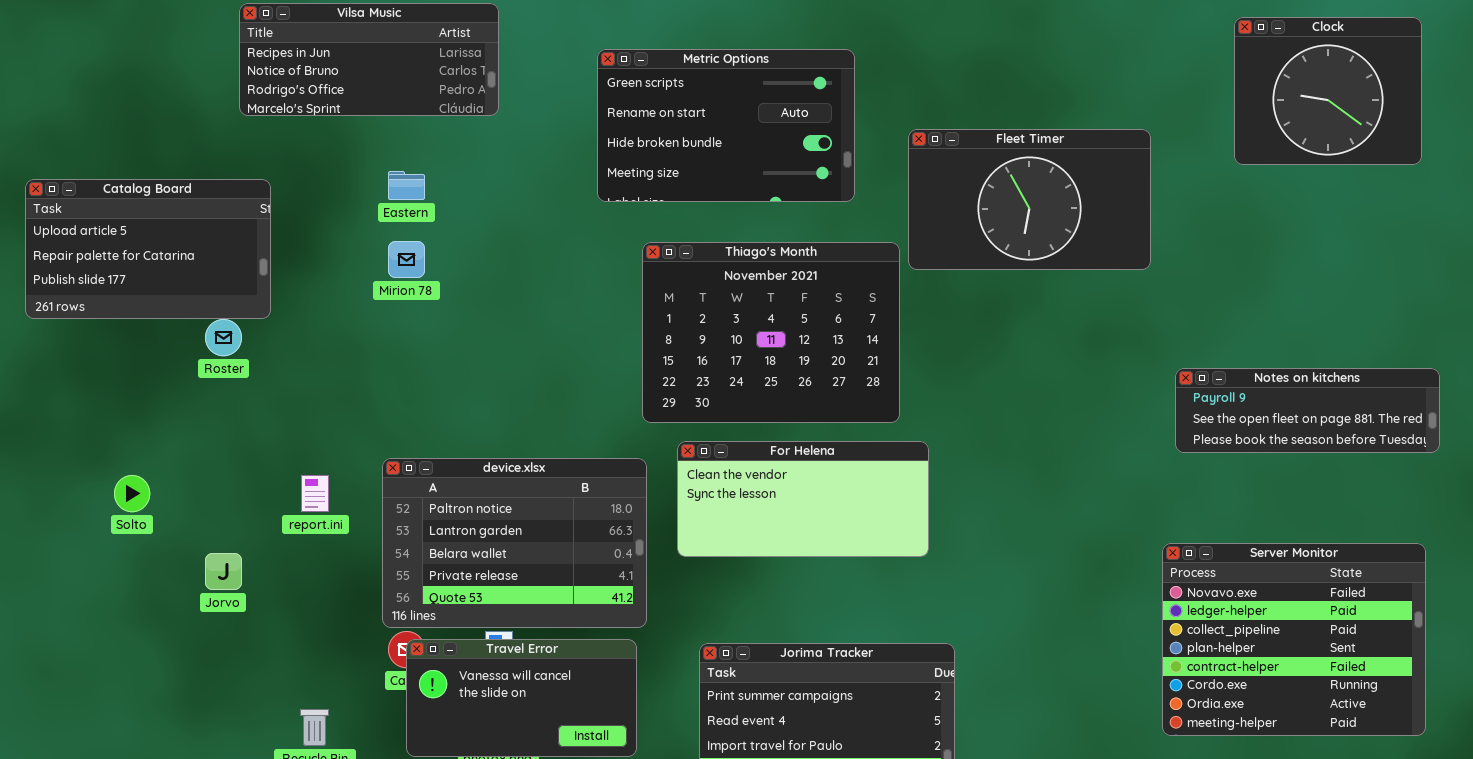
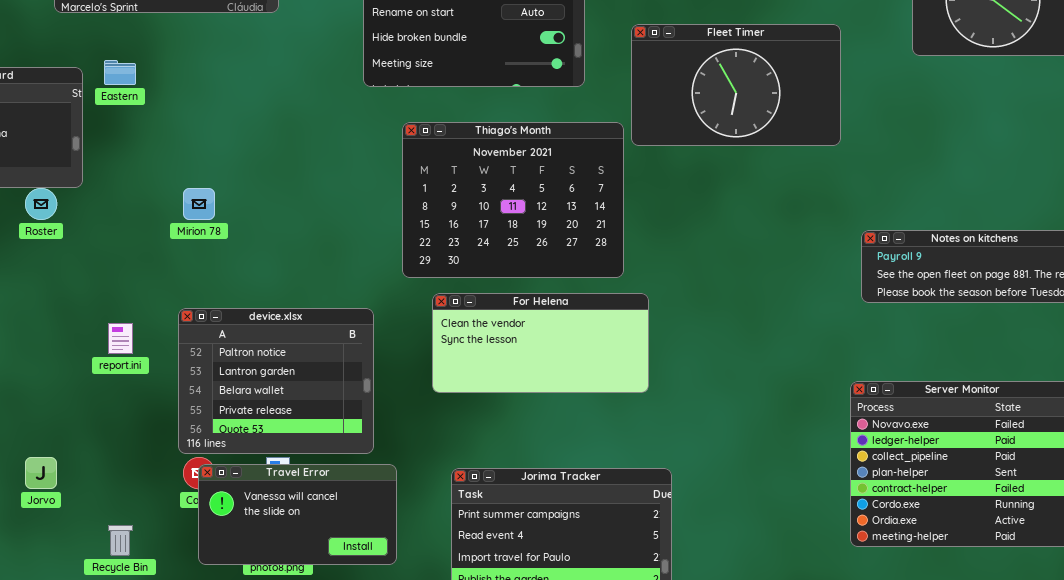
Eastern: [388,171,425,200] -> [104,60,136,85], moved
Mirion 78: [388,241,425,278] -> [183,188,215,220], moved
device.xlsx: [382,458,647,628] -> [178,308,374,454], resized
Jorvo: [205,553,242,590] -> [25,457,57,489], moved

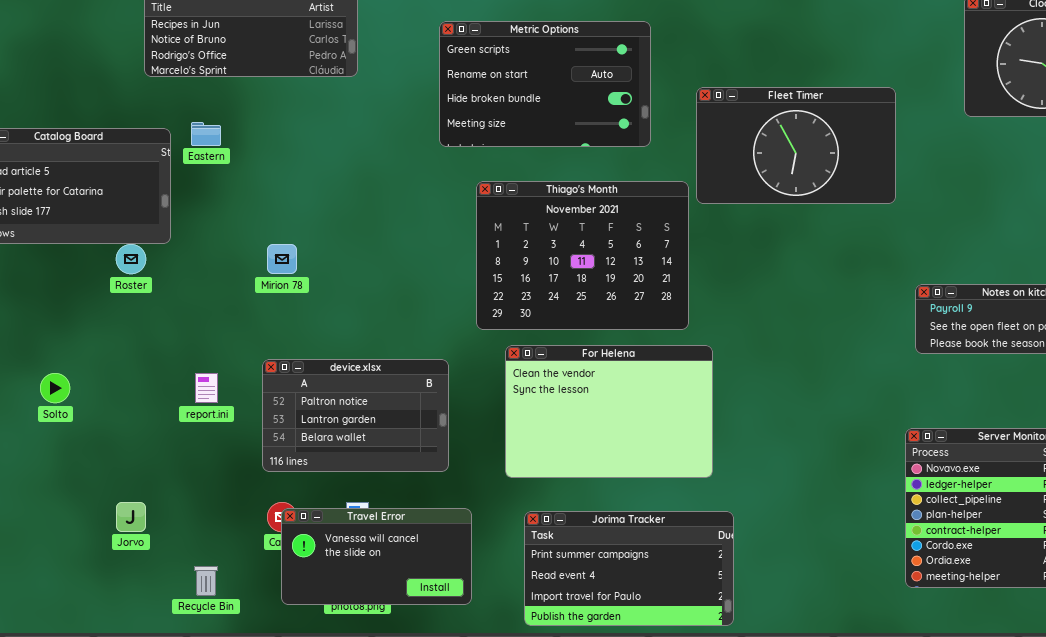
For Helena: [432,293,649,393] -> [505,345,713,478], resized
device.xlsx: [178,308,374,454] -> [262,359,449,472], resized

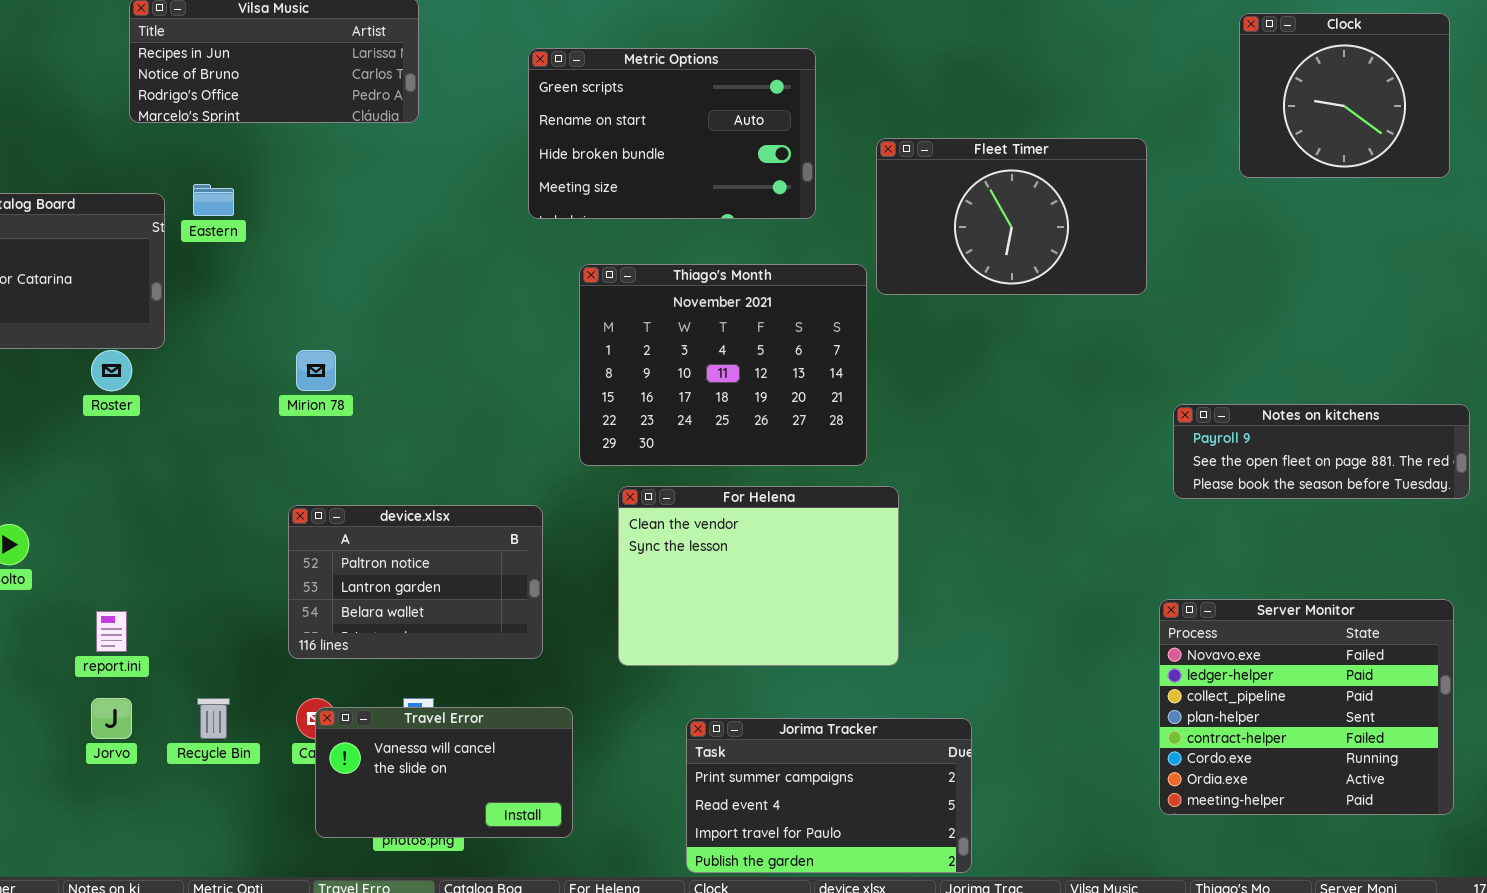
report.ini: [195,373,218,403] -> [96,611,127,652], moved
Jorima Tracker: [524,511,734,626] -> [686,718,972,873], moved
Recycle Bin: [194,566,218,596] -> [197,698,230,739], moved

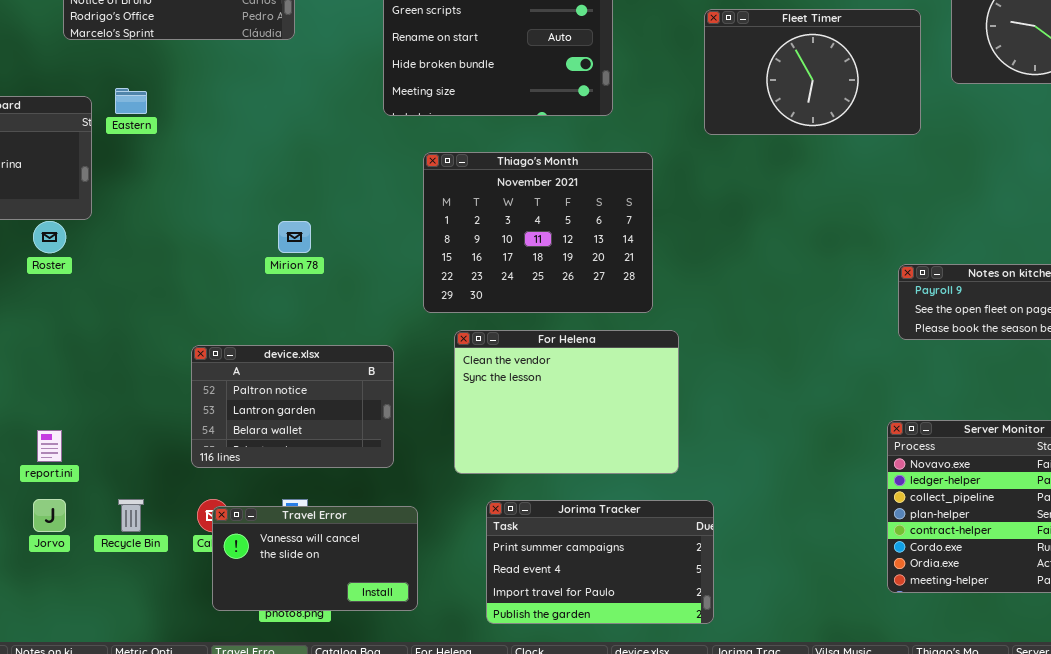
Fleet Timer: [876,138,1147,295] -> [704,9,921,135], moved
Mirion 78: [296,350,336,391] -> [278,221,311,253], moved
Jorima Tracker: [686,718,972,873] -> [486,500,714,624], moved

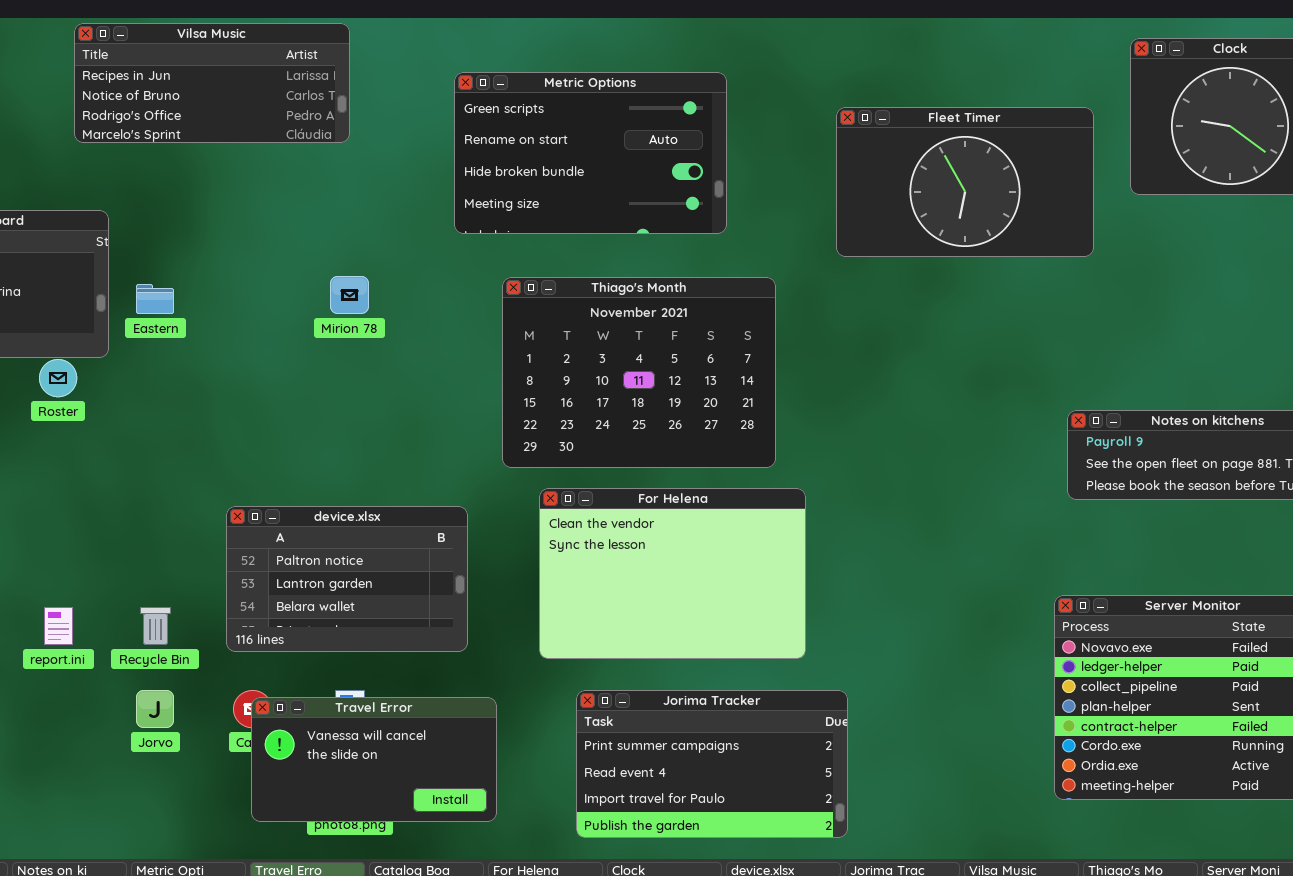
Eastern: [115,88,147,114] -> [136,284,174,314], moved
Mirion 78: [278,221,311,253] -> [330,276,369,314], moved
Jorvo: [33,499,66,532] -> [136,690,174,728], moved
Recycle Bin: [118,499,144,532] -> [140,607,171,645], moved

